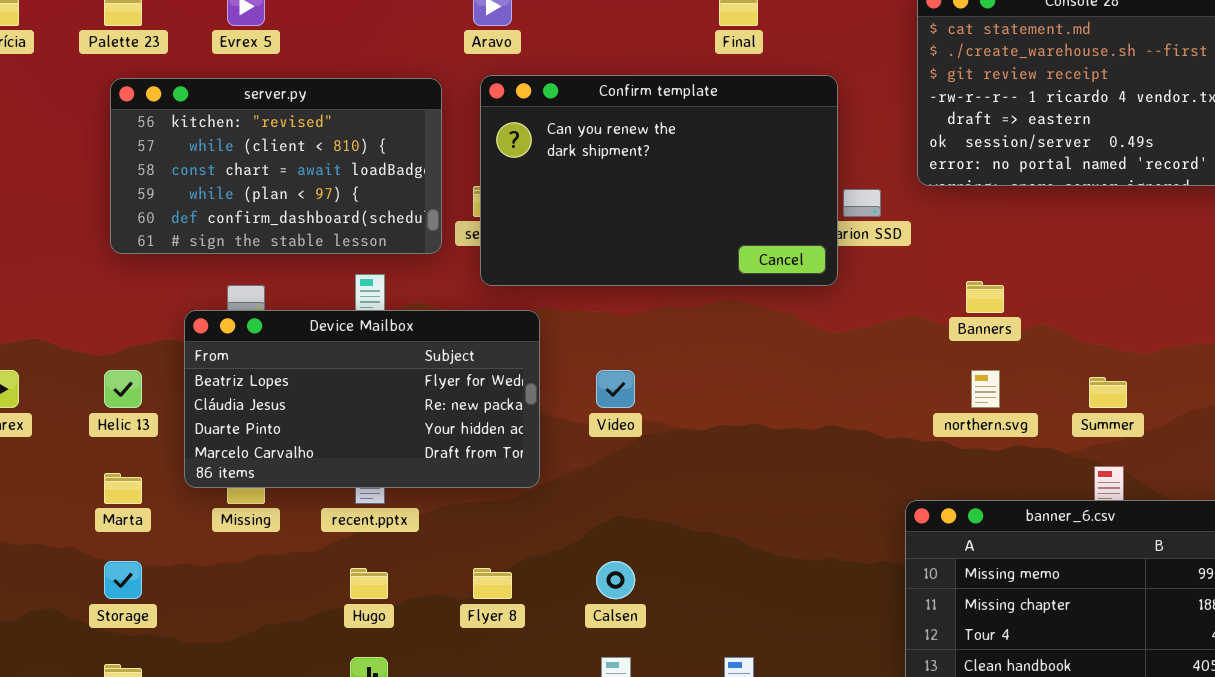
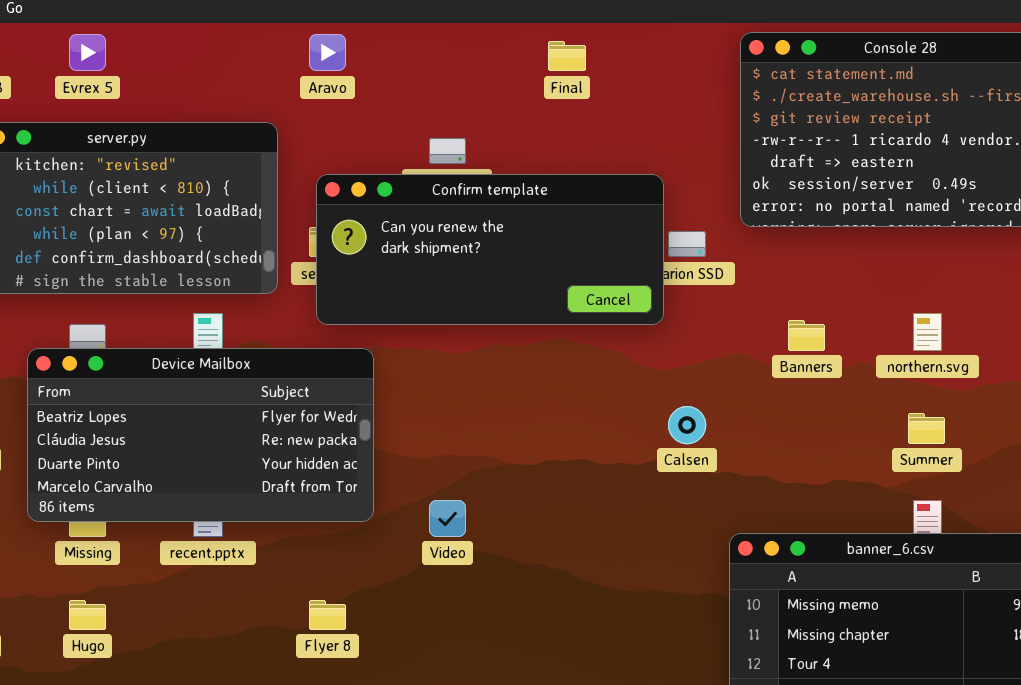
Confirm template: [480,75,838,286] -> [316,174,664,325], resized
Video: [596,370,635,408] -> [429,500,466,537], moved
northern.svg: [971,370,1000,408] -> [913,313,942,351], moved
Calsen: [596,561,635,599] -> [668,406,706,444], moved
Hugo: [350,568,388,599] -> [69,600,106,630], moved

